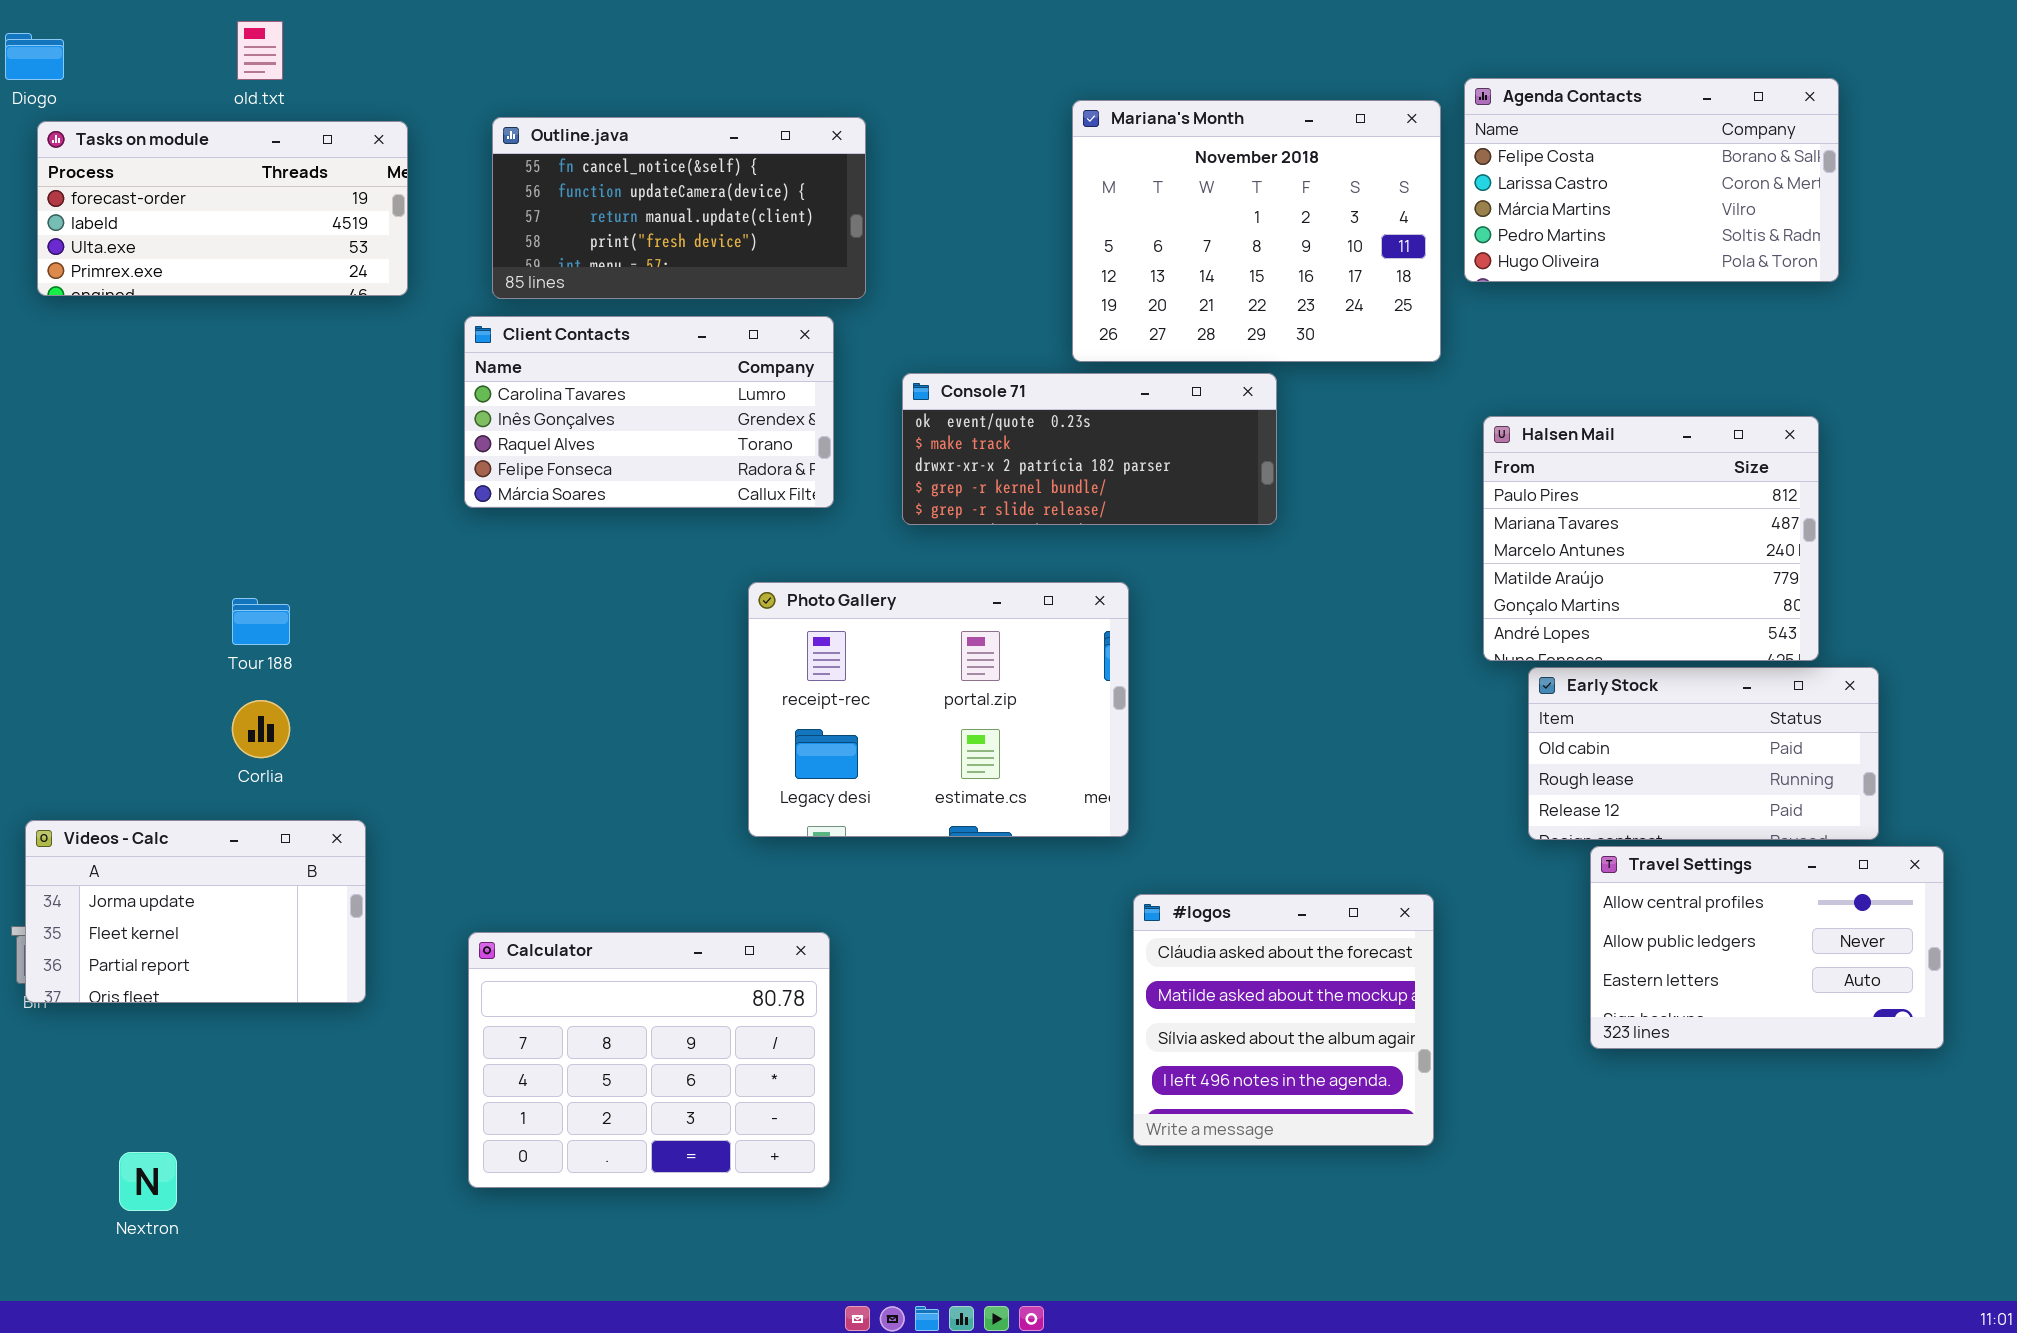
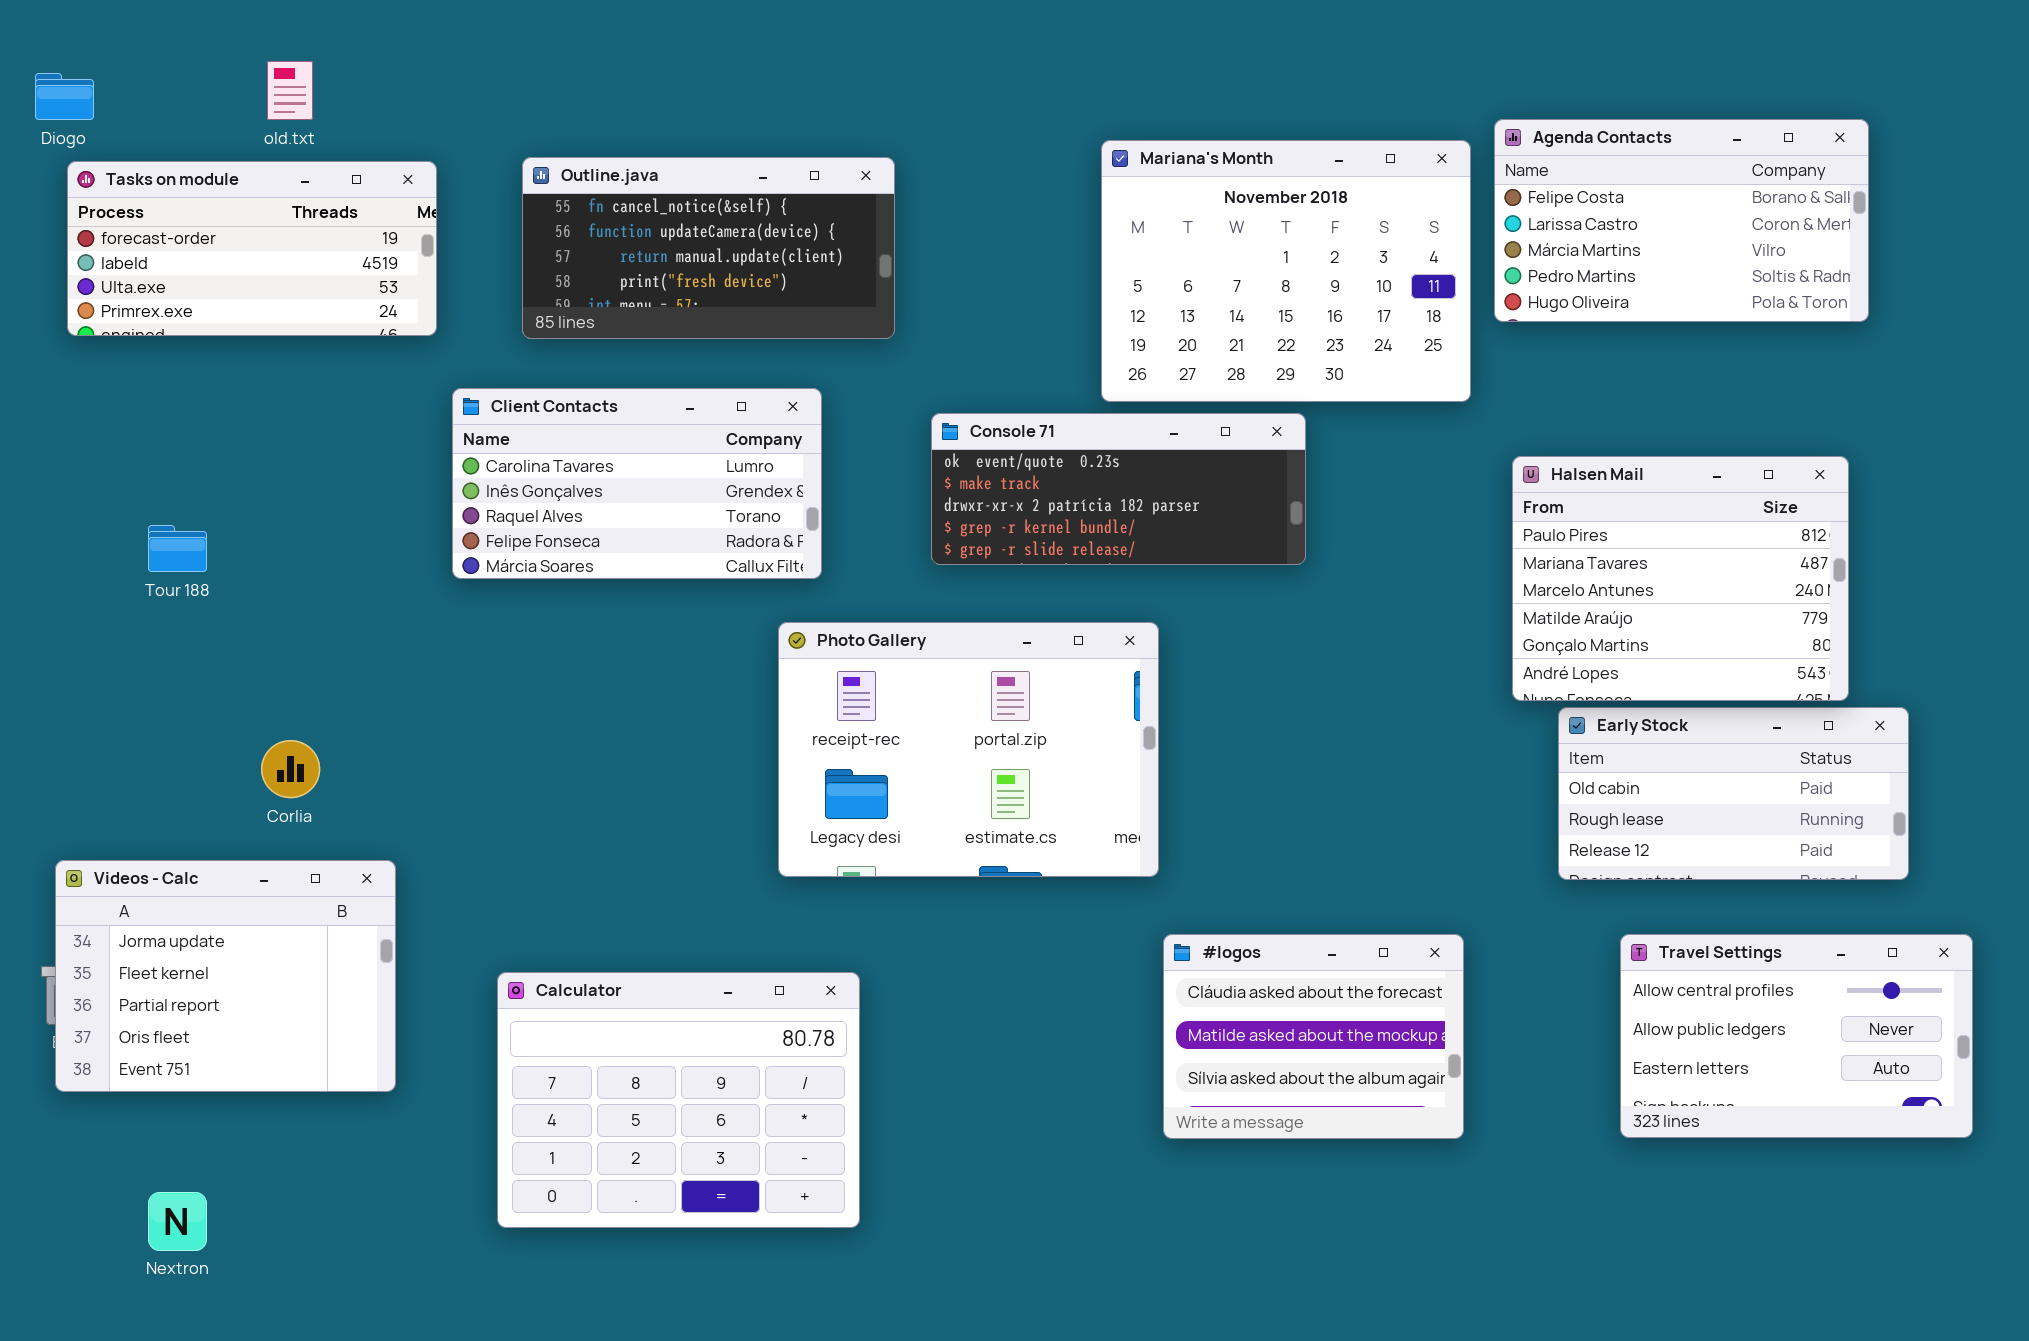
Client Contacts: [464,316,834,508] -> [452,388,822,579], moved
Tour 188: [232,598,290,645] -> [148,525,207,572], moved
Videos - Calc: [25,820,366,1003] -> [55,860,396,1092], resized
Travel Settings: [1590,846,1944,1049] -> [1620,934,1973,1138], moved
#logos: [1133,894,1434,1146] -> [1163,934,1464,1139], resized

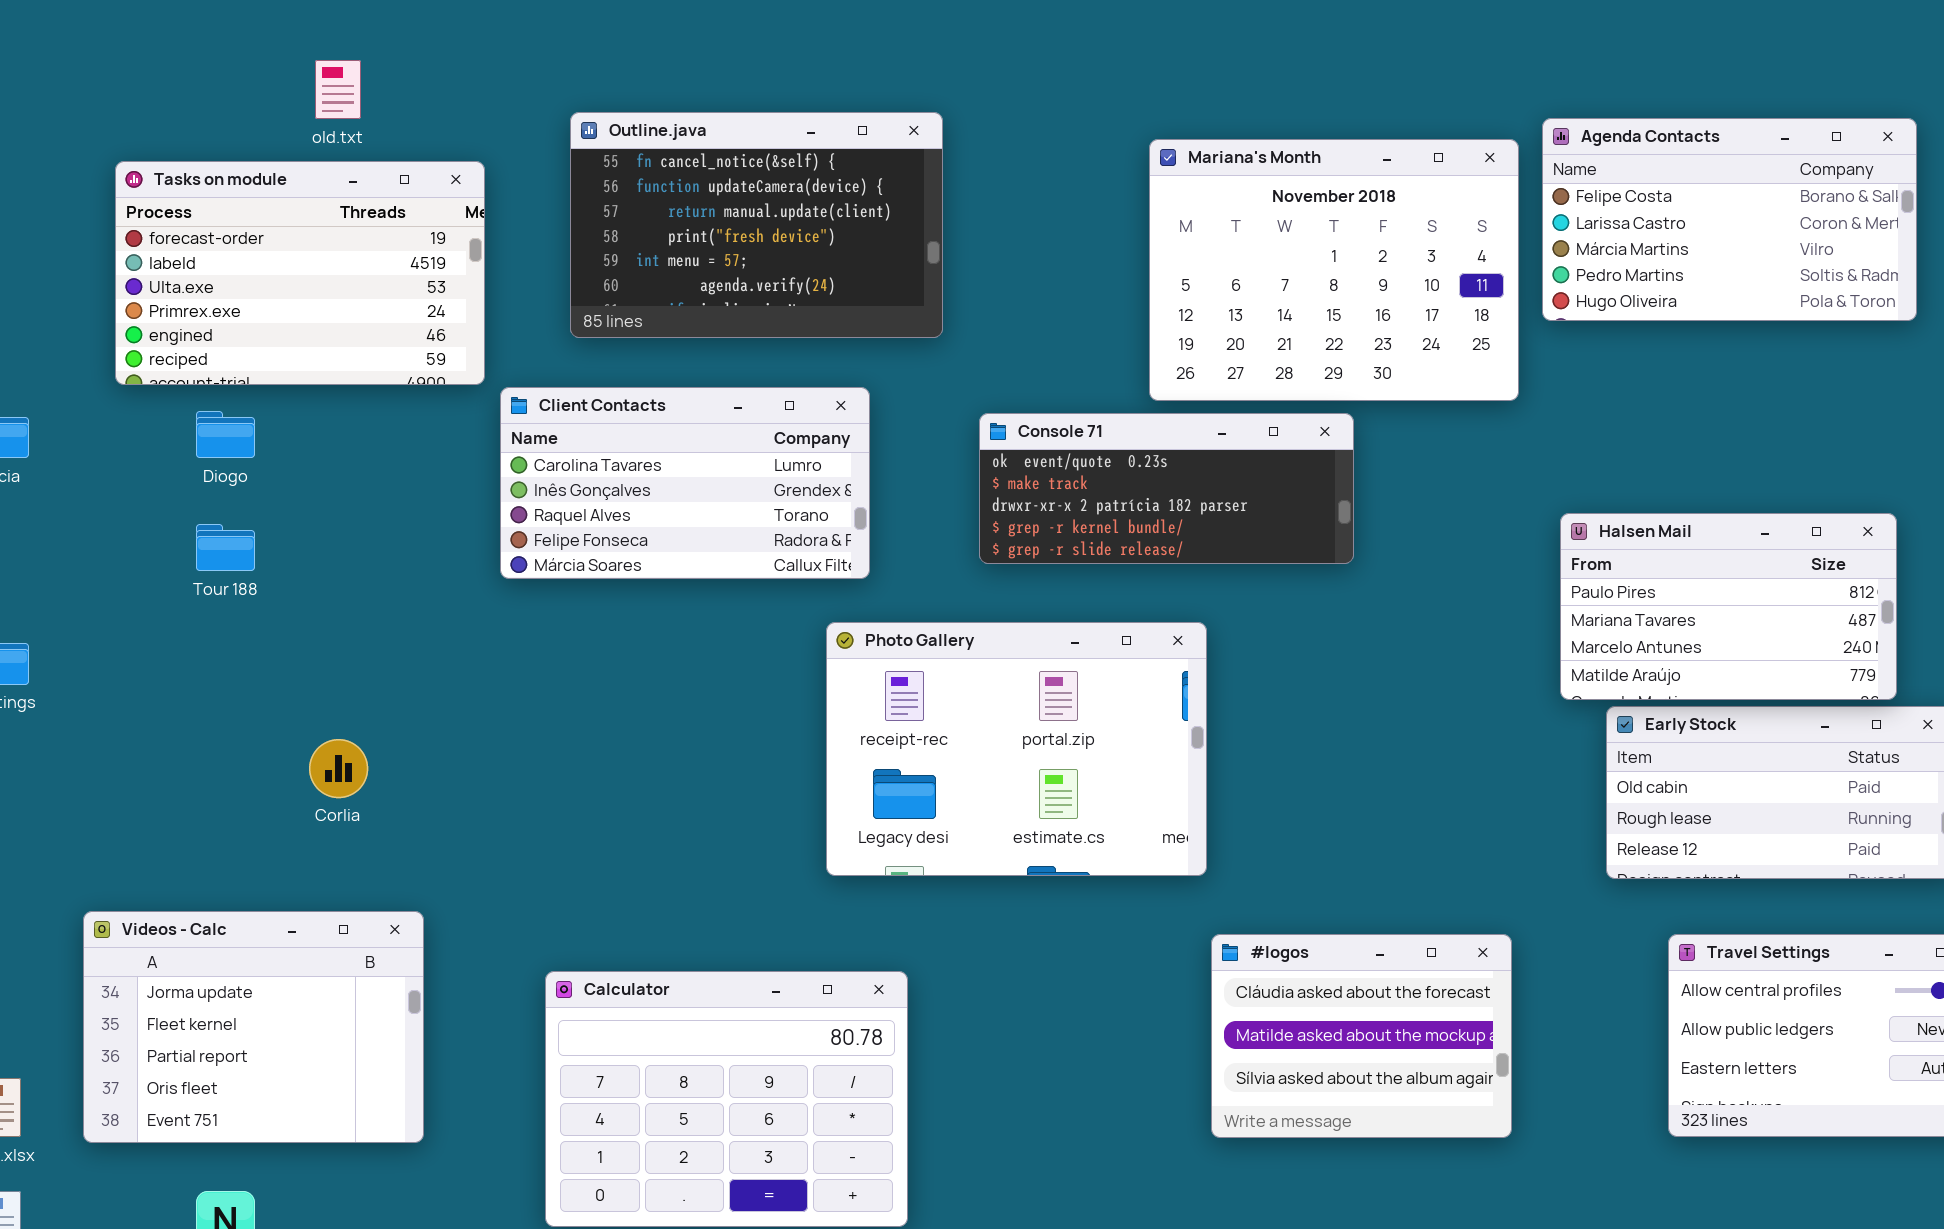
Diogo: [35,73,94,120] -> [196,411,255,458], moved
Outline.java: [522,157,895,339] -> [570,112,943,338], resized
Tasks on module: [67,161,437,336] -> [115,161,485,385], resized
Halsen Mail: [1512,456,1849,701] -> [1560,513,1897,700], resized
Videos - Calc: [55,860,396,1092] -> [83,911,424,1143], moved

